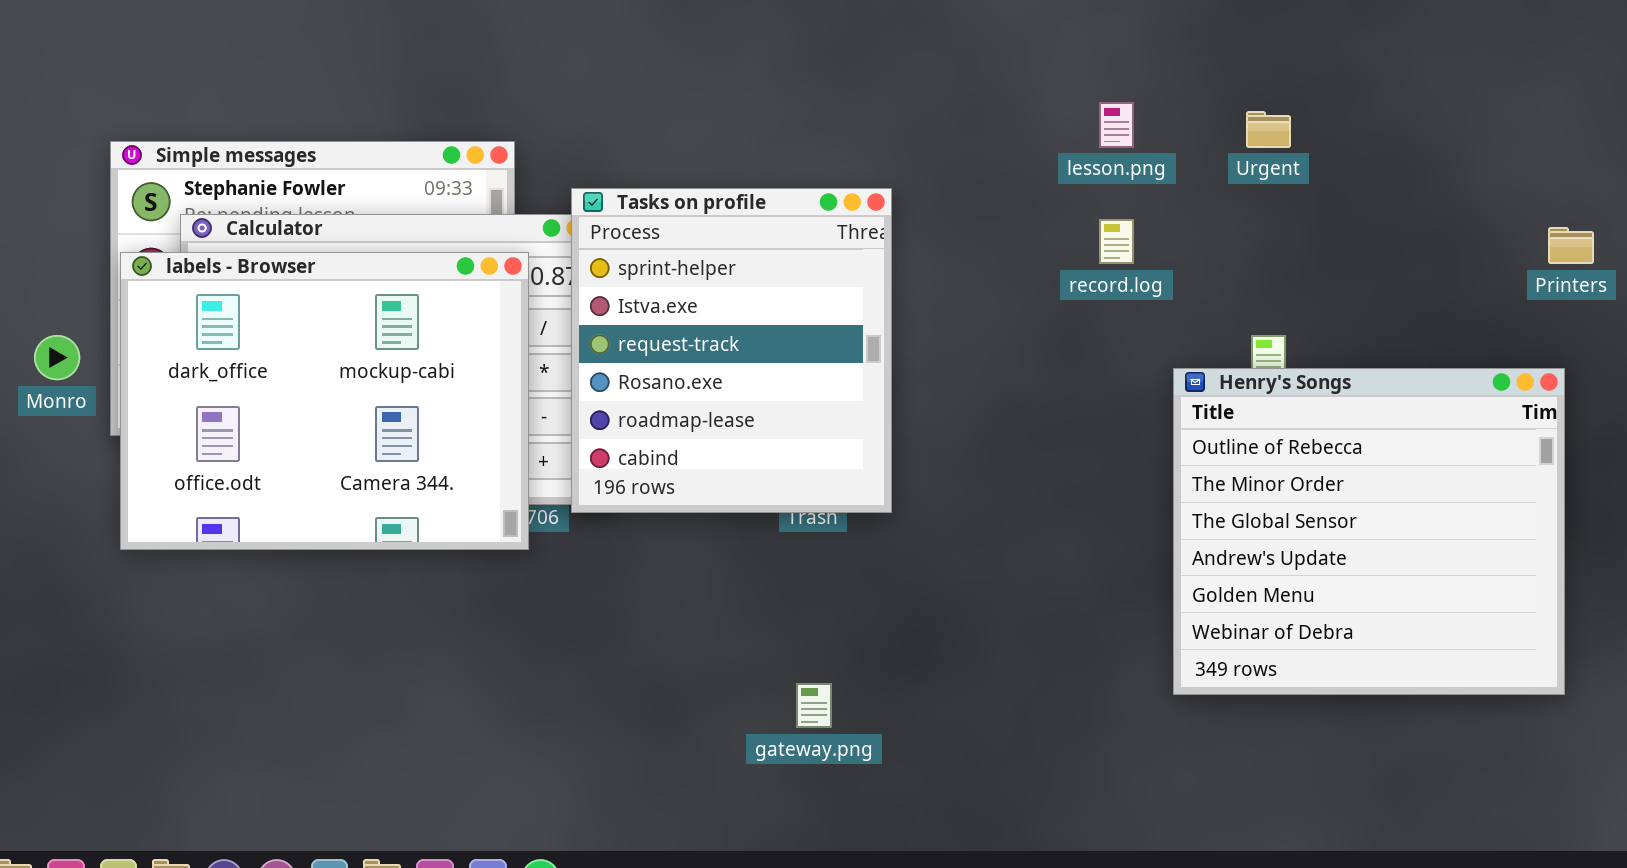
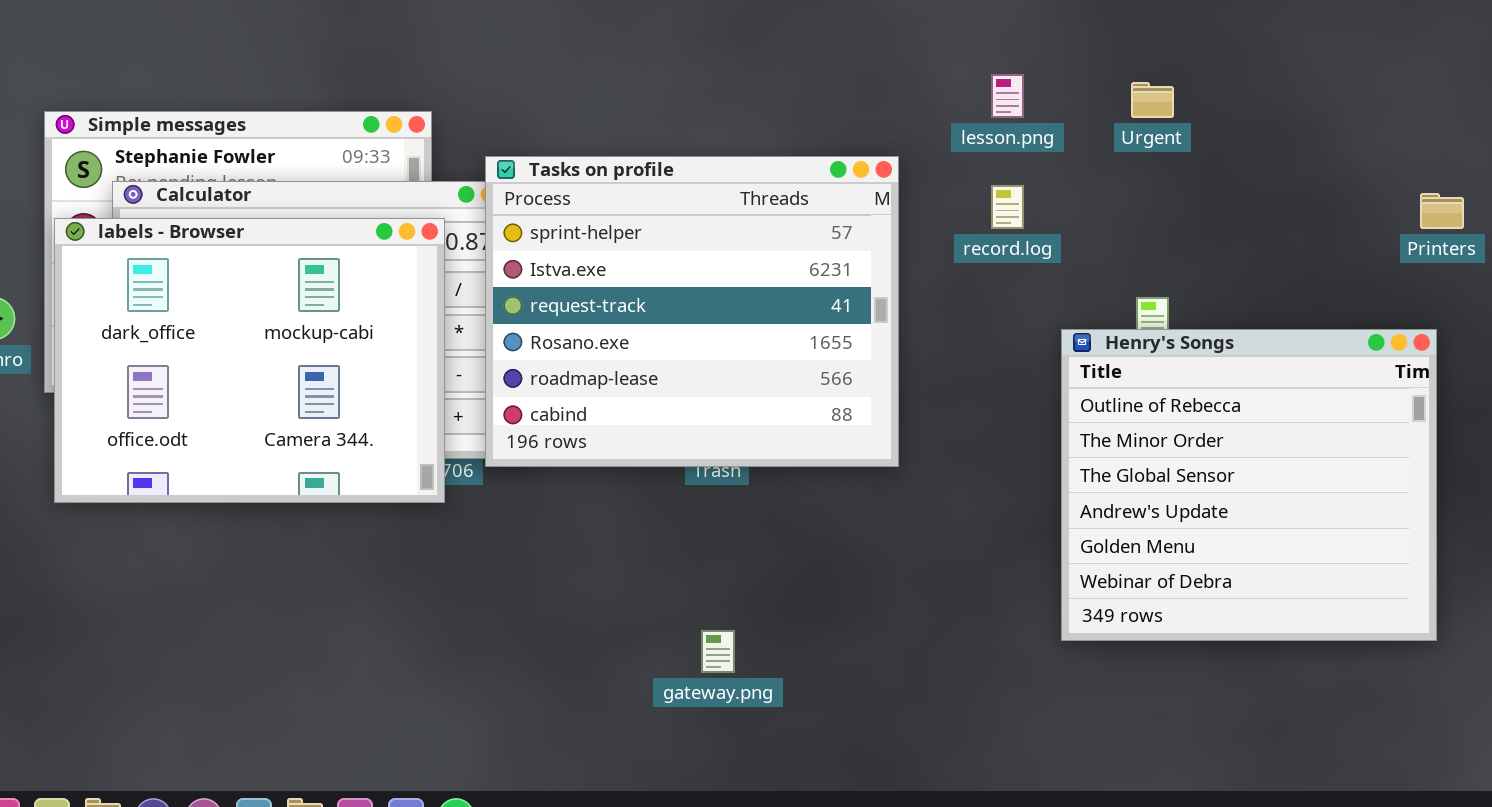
Tasks on profile: [571,188,892,513] -> [485,156,899,467], resized

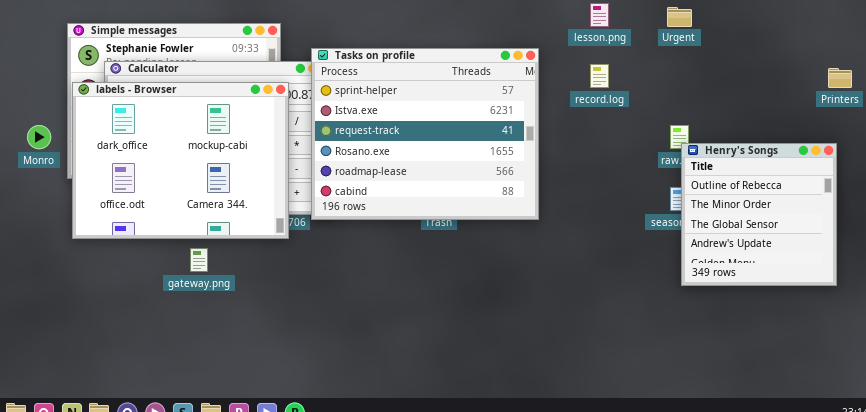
Henry's Songs: [1061,329,1437,641] -> [681,143,837,286], resized
gateway.png: [701,630,735,673] -> [190,248,208,272], moved

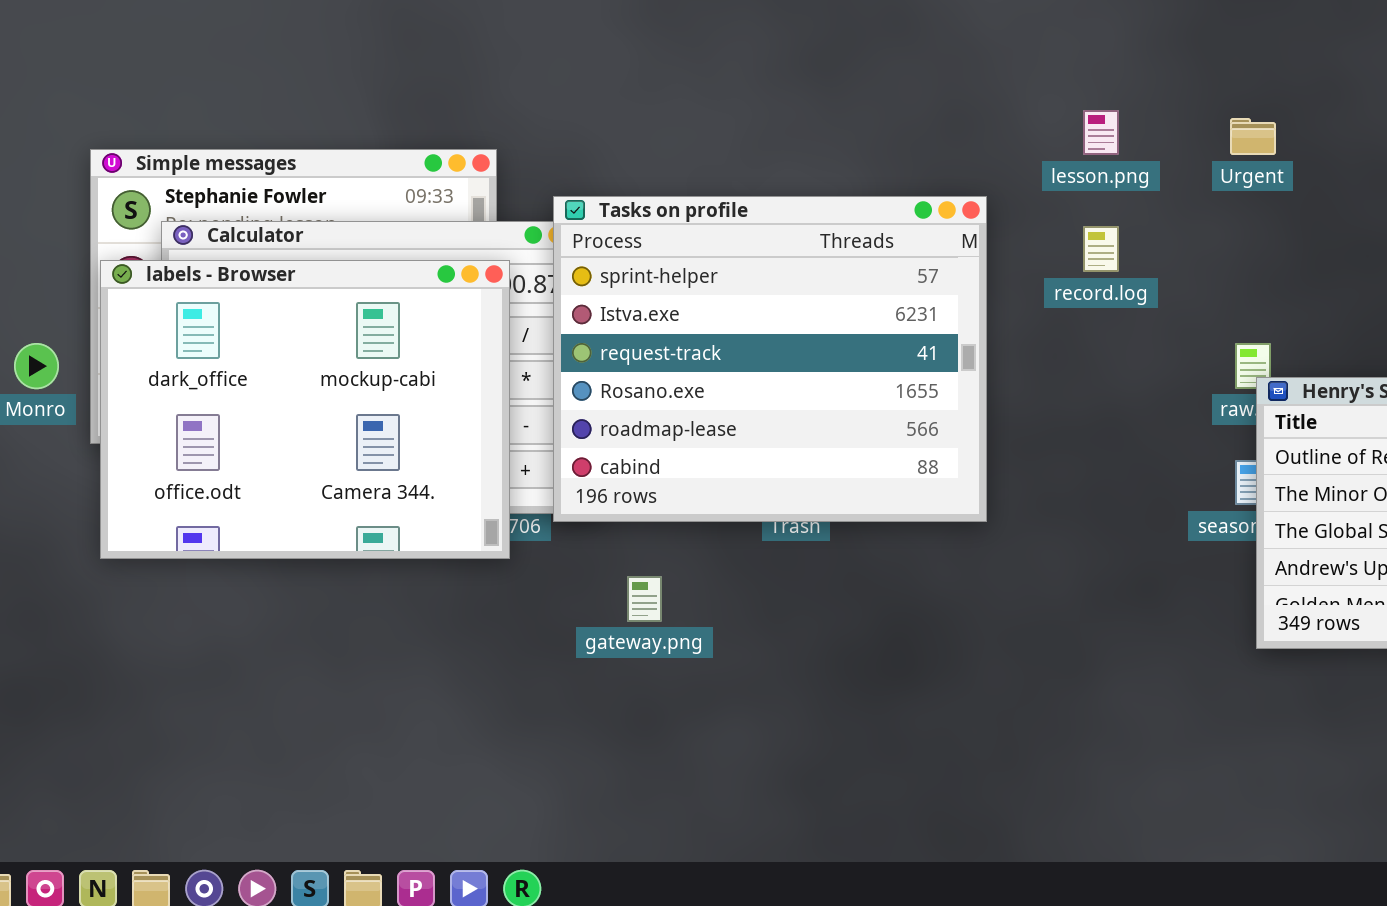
gateway.png: [190,248,208,272] -> [627,576,662,622], moved

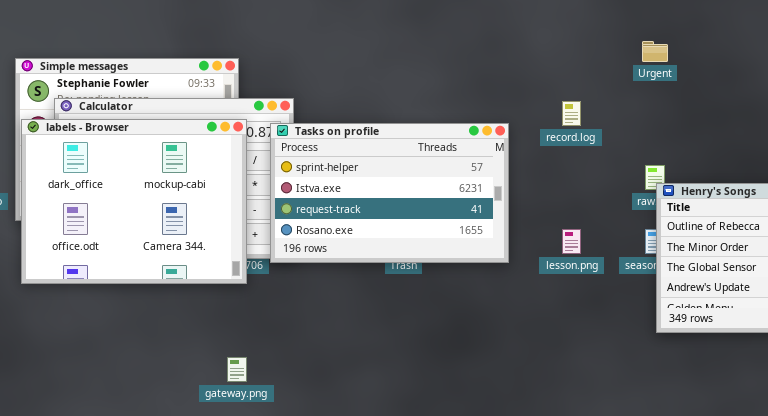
lesson.png: [1083,110,1119,155] -> [562,229,581,254], moved
Tasks on profile: [553,196,987,522] -> [270,123,509,263], resized
gateway.png: [627,576,662,622] -> [227,357,247,382], moved

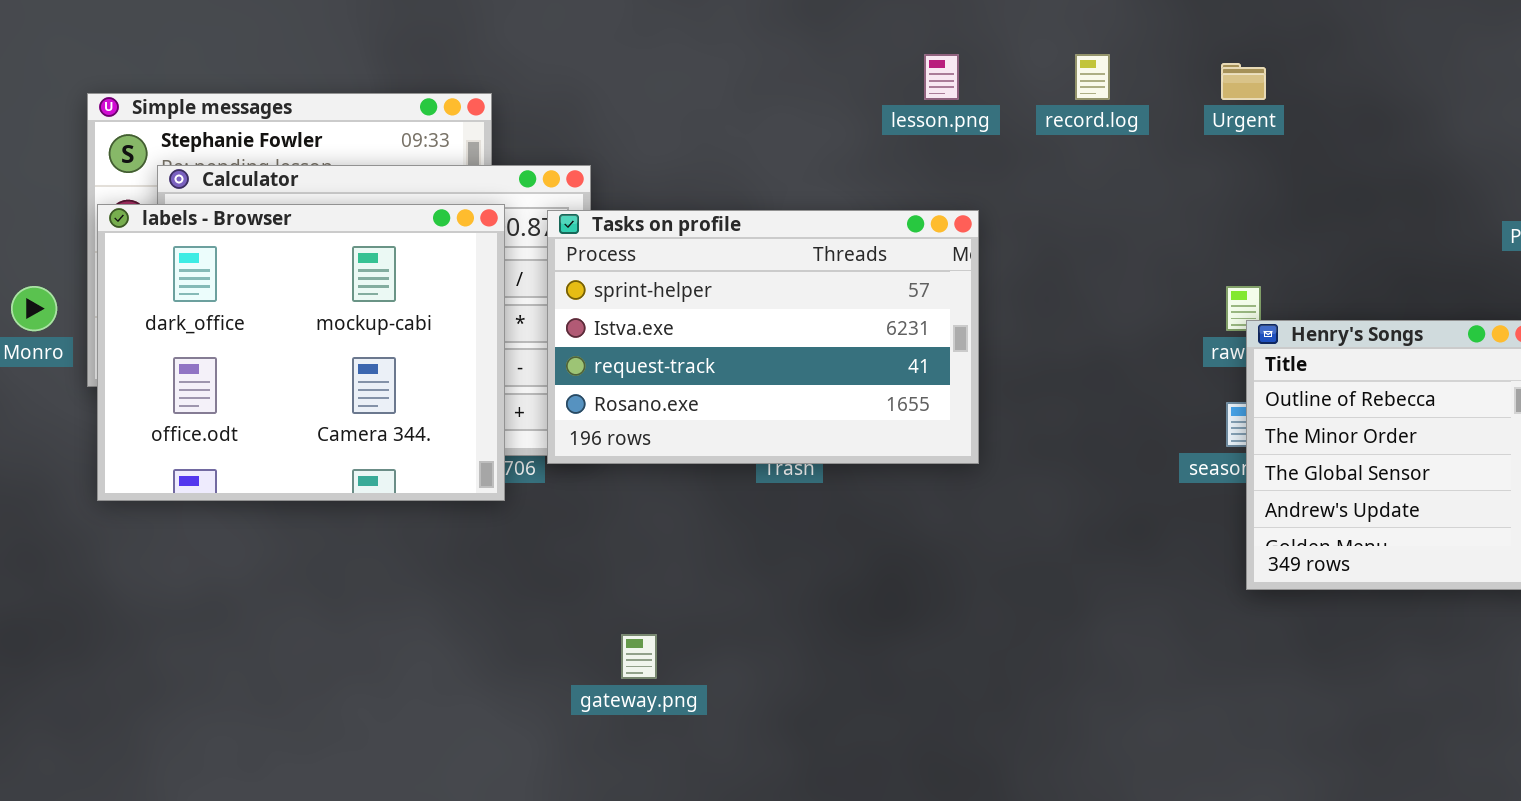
record.log: [562,101,581,126] -> [1075,54,1110,100], moved
lesson.png: [562,229,581,254] -> [924,54,959,100], moved
gateway.png: [227,357,247,382] -> [621,634,657,679], moved

